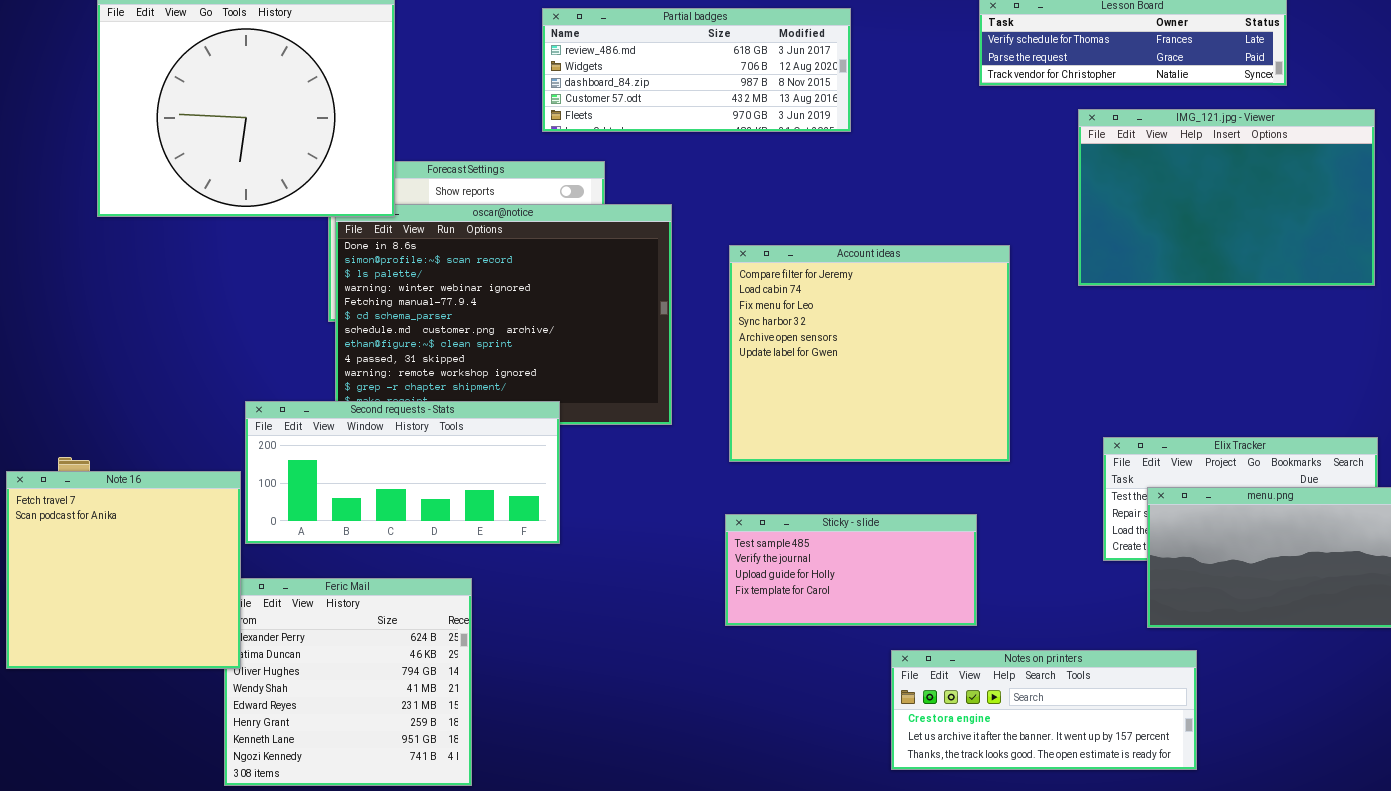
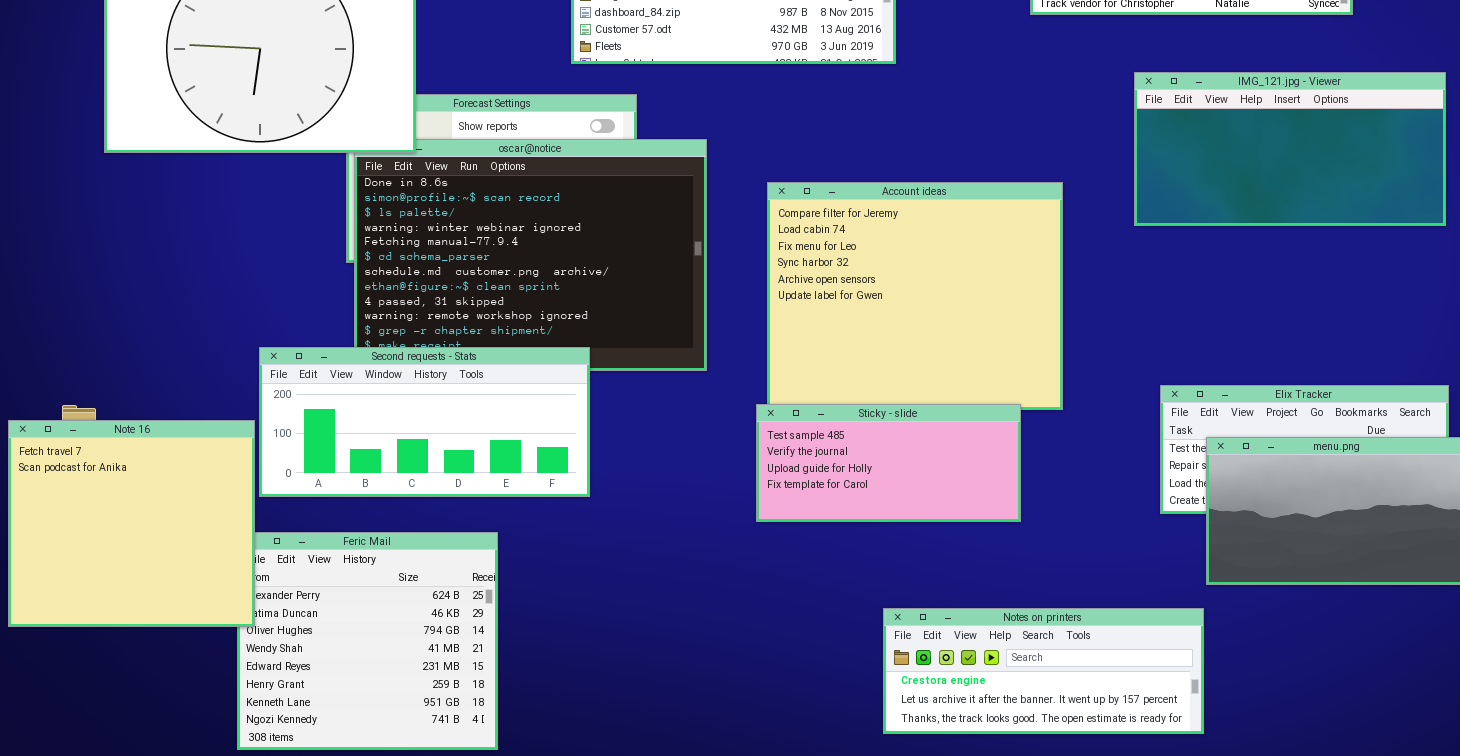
IMG_121.jpg - Viewer: [1078,109,1375,286] -> [1134,72,1446,226], resized
Sticky - slide: [725,514,977,626] -> [756,404,1021,522], moved
Notes on printers: [891,650,1197,770] -> [883,608,1204,734], moved

